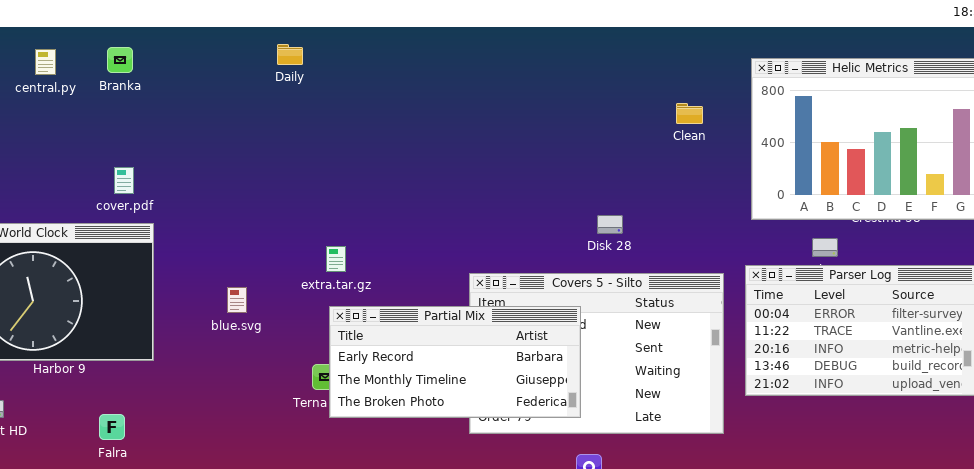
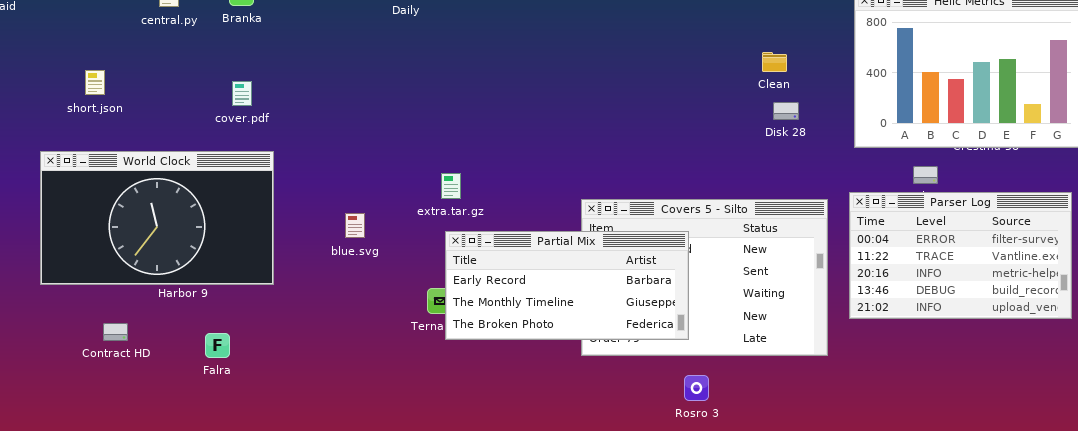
Clean: [676,103,703,124] -> [762,52,787,72], moved
cover.pdf: [114,167,134,194] -> [232,81,252,106], moved
Disk 28: [597,215,623,234] -> [773,102,799,120], moved
Falra: [99,414,125,440] -> [205,333,230,358], moved

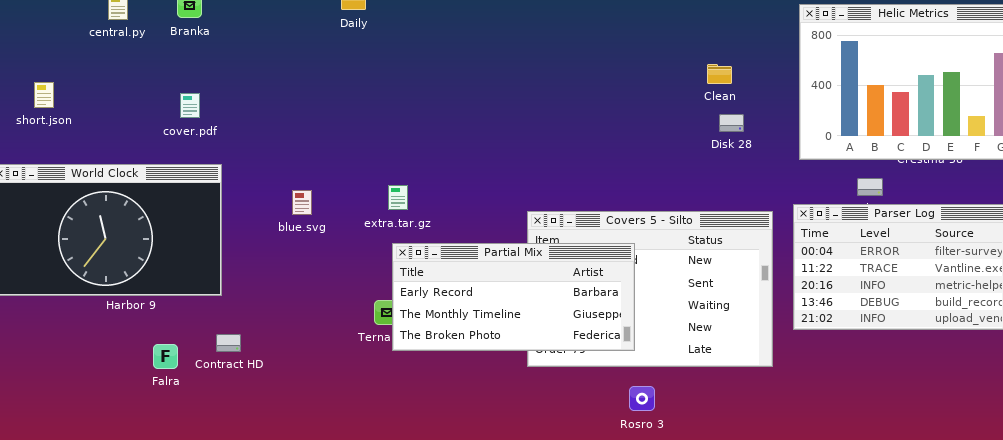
blue.svg: [345,213,365,238] -> [292,190,312,215], moved
Contract HD: [103,323,128,341] -> [216,334,241,352], moved

